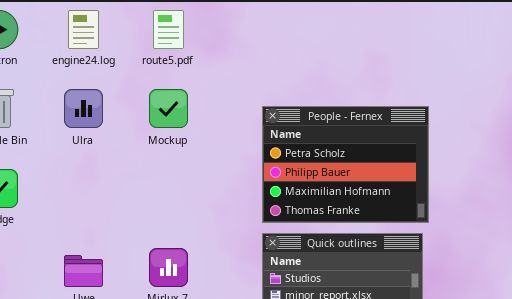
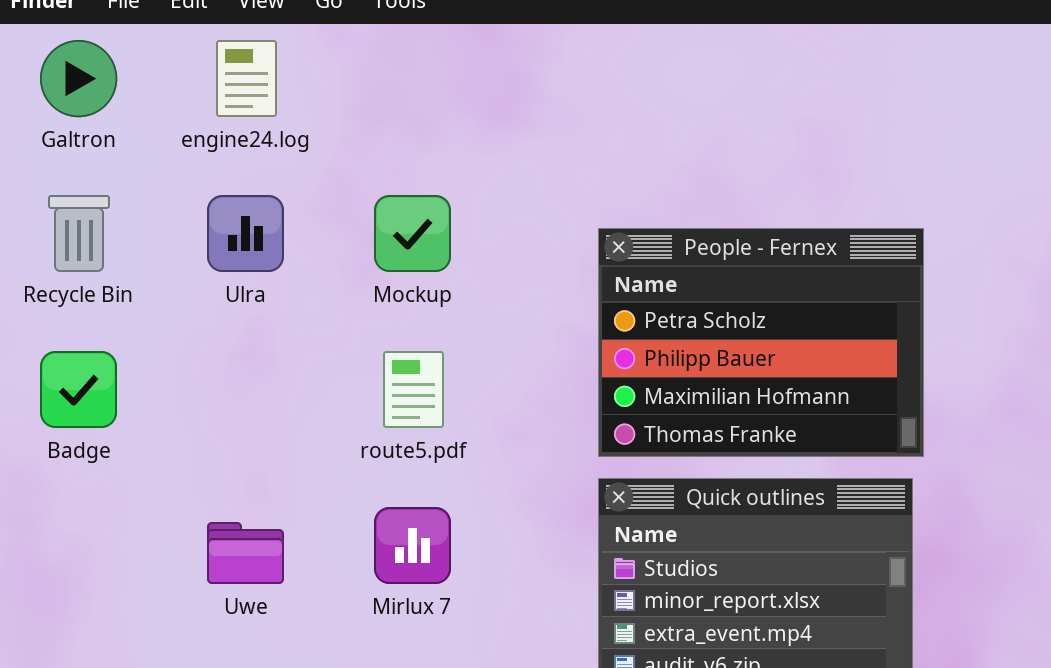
route5.pdf: [153,10,184,49] -> [383,351,444,428], moved

